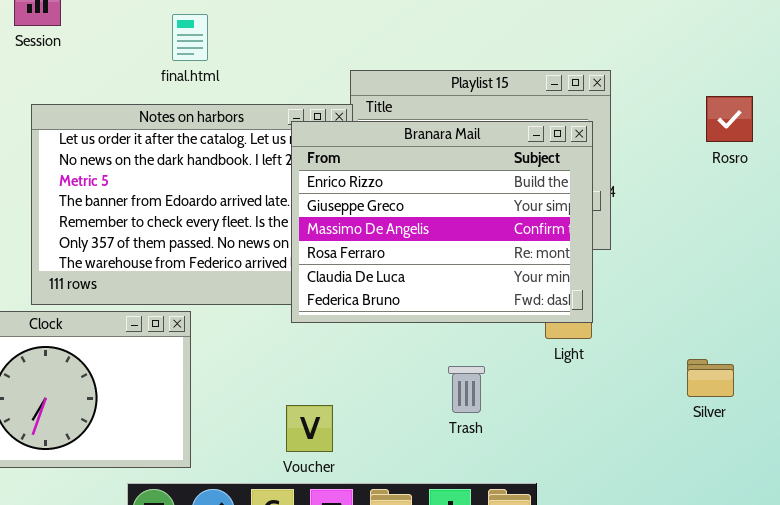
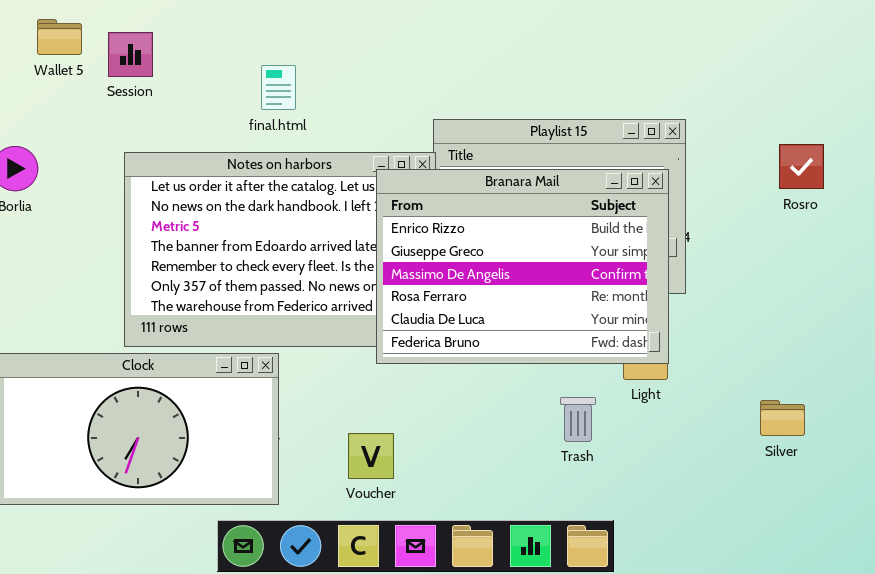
Trash: [448,366,485,413] -> [560,397,596,442], moved
Voucher: [286,405,333,452] -> [348,433,394,479], moved

